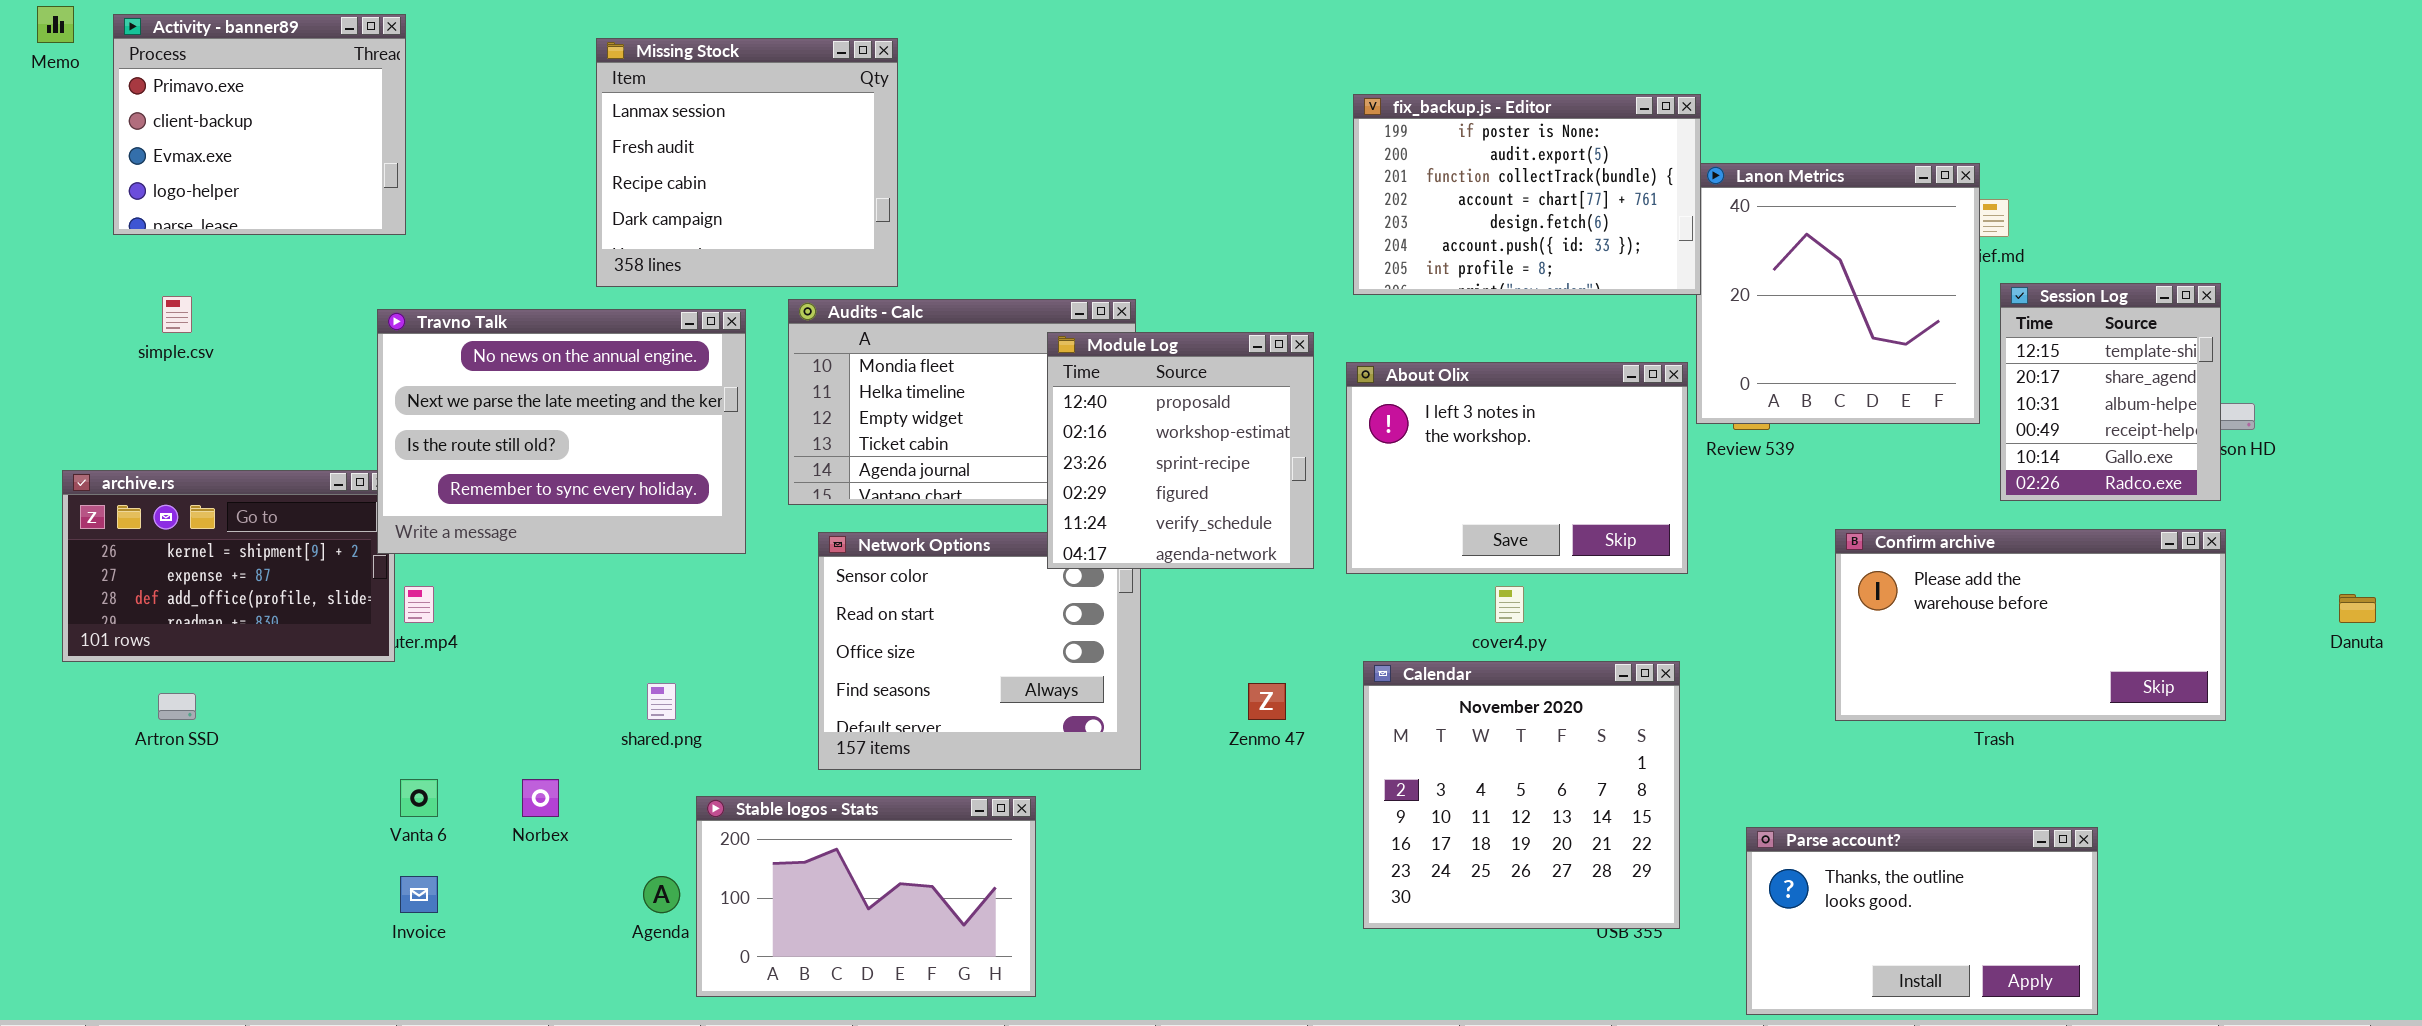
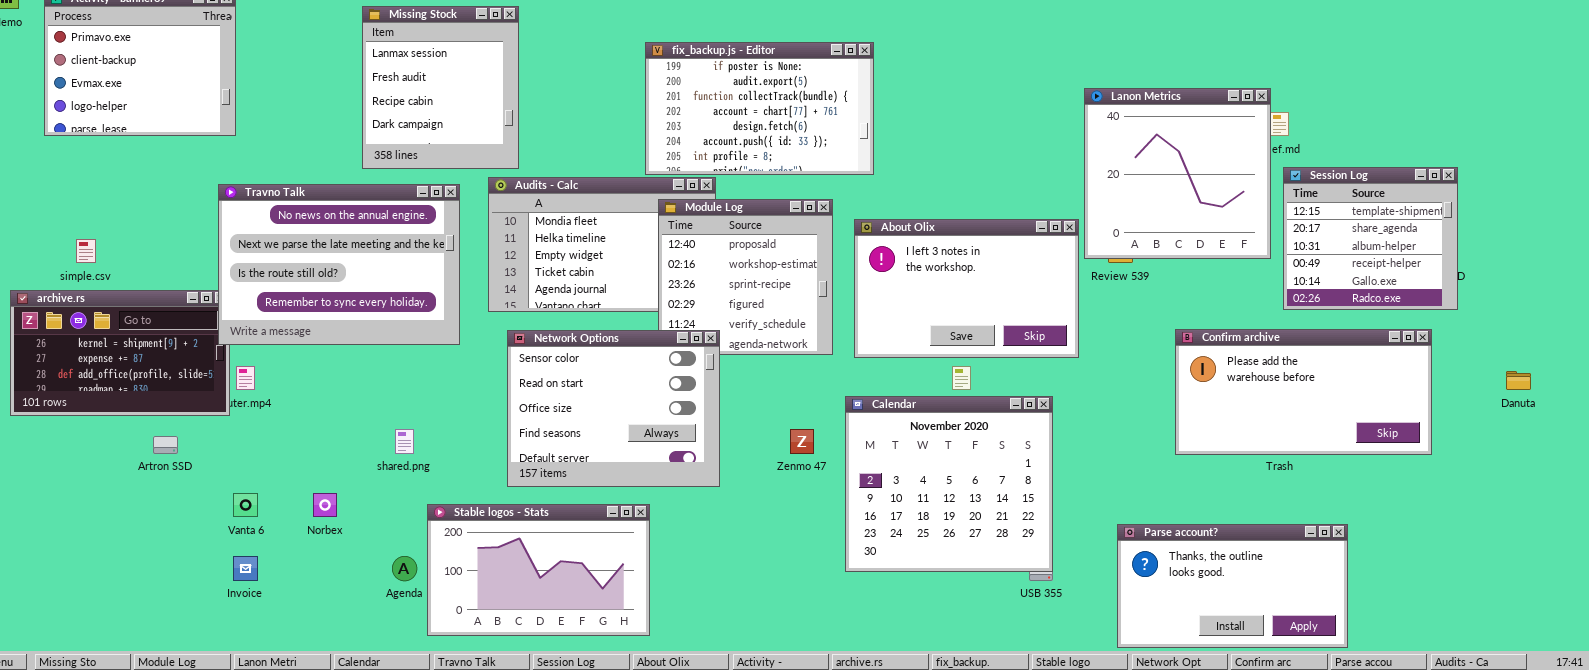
Missing Stock: [596,38,898,287] -> [362,6,519,169], resized
fix_backup.js - Editor: [1353,94,1701,295] -> [645,42,874,175], moved
Session Log: [2000,283,2221,501] -> [1283,167,1458,310], resized
simple.csv: [162,296,192,333] -> [76,239,96,263], moved
Network Options: [818,532,1141,770] -> [507,330,720,487], raised
Calendar: [1363,661,1680,929] -> [845,396,1053,572], moved
Artron SSD: [158,693,196,720] -> [153,436,178,454], moved

